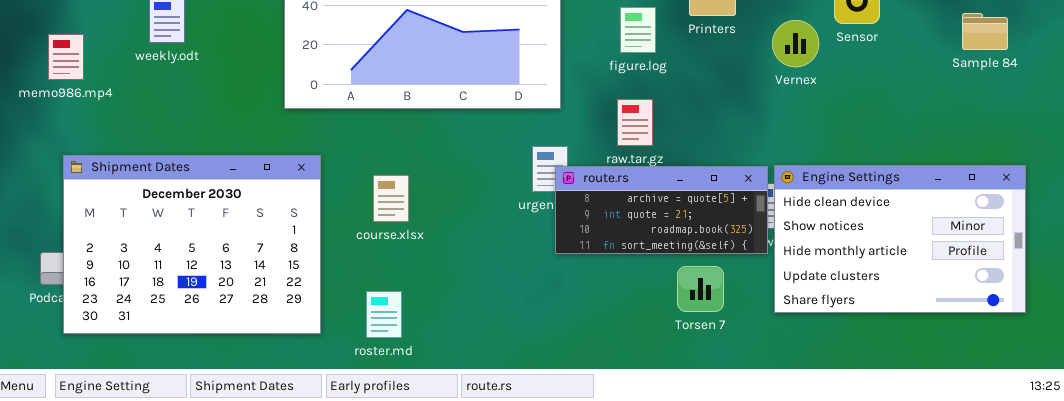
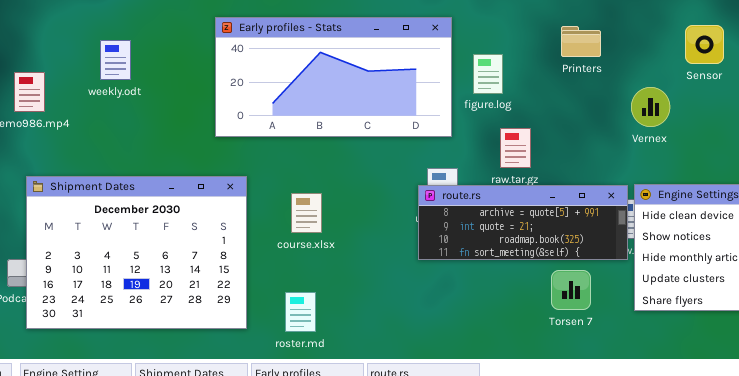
figure.log: [620,7,656,53] -> [473,54,503,94], moved
Vernex: [772,20,819,67] -> [631,87,670,127], moved
route.rs: [555,166,768,254] -> [418,185,628,260], resized

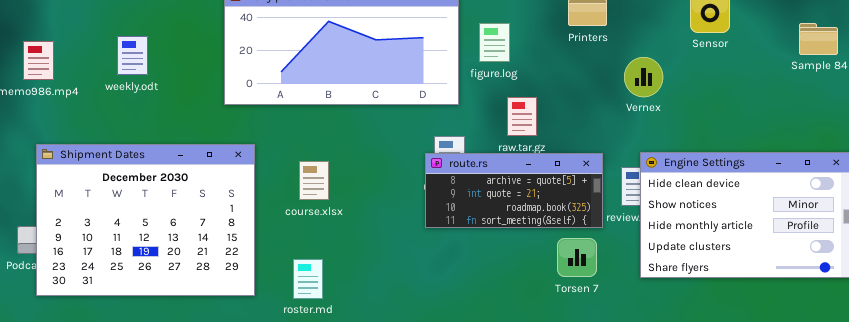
weekly.odt: [100,40,131,80] -> [117,36,148,75], moved
Vernex: [631,87,670,127] -> [624,57,663,97], moved
route.rs: [418,185,628,260] -> [425,153,603,228], resized

